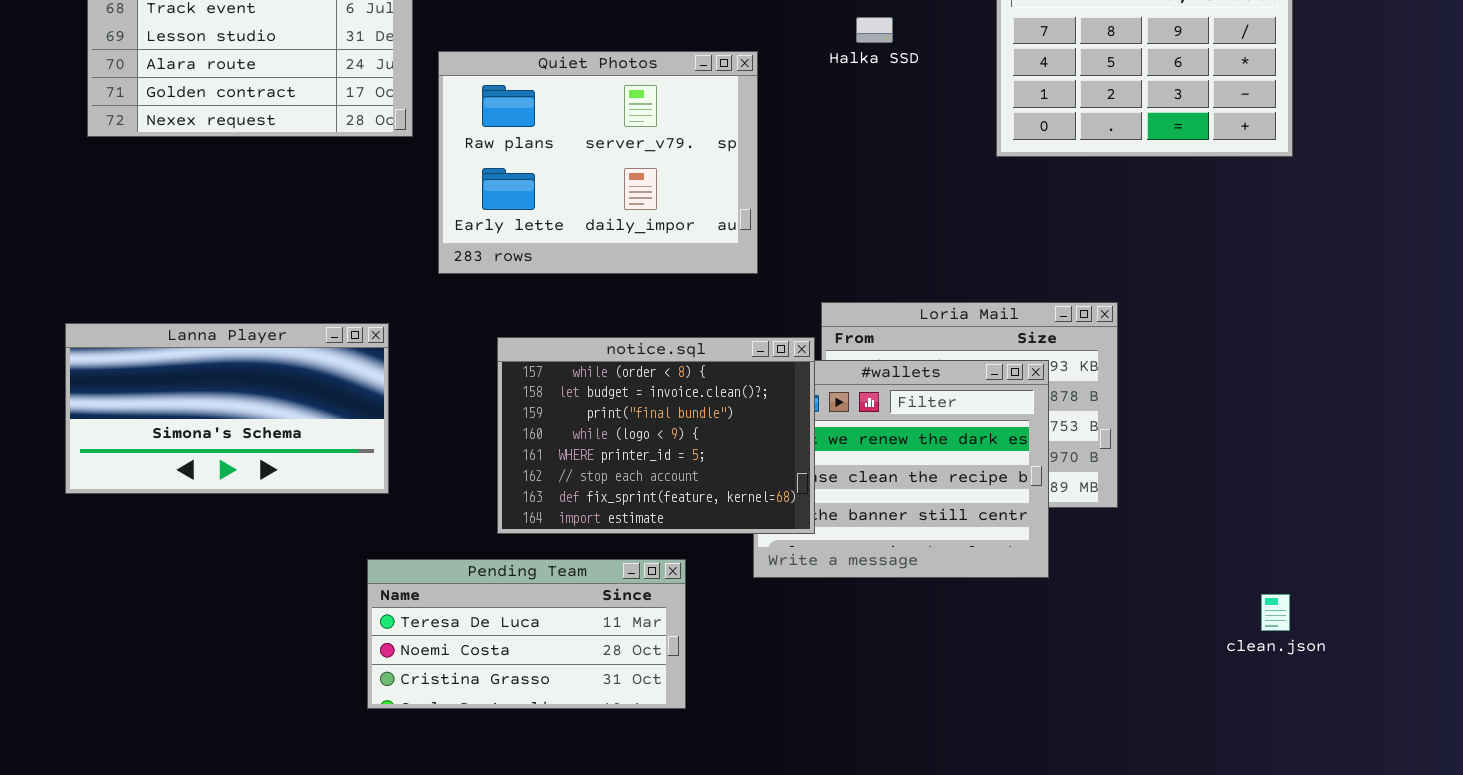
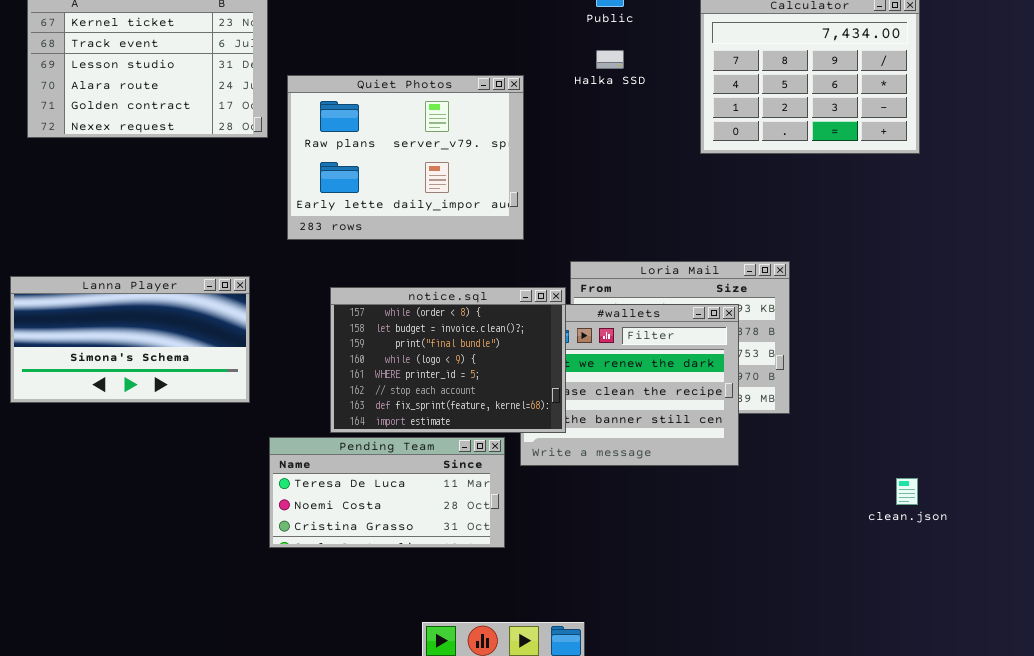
Pending Team: [367,559,686,709] -> [269,437,505,548], moved

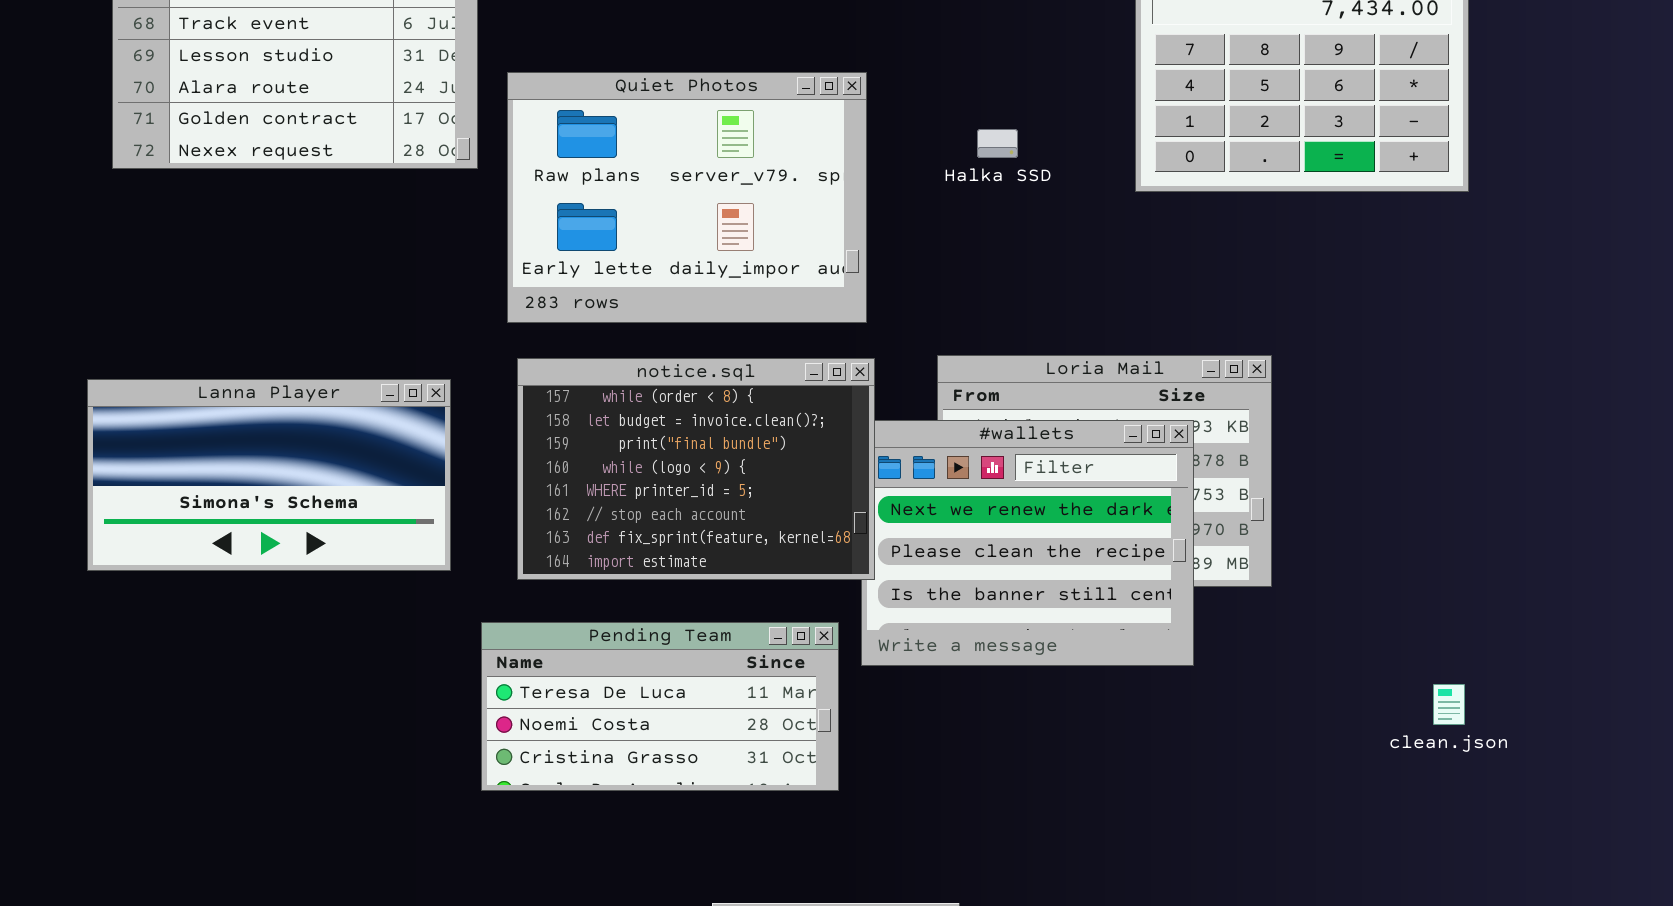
Halka SSD: [596,50,624,69] -> [977,129,1018,158], moved
notice.sql: [330,287,566,433] -> [517,358,875,580], moved

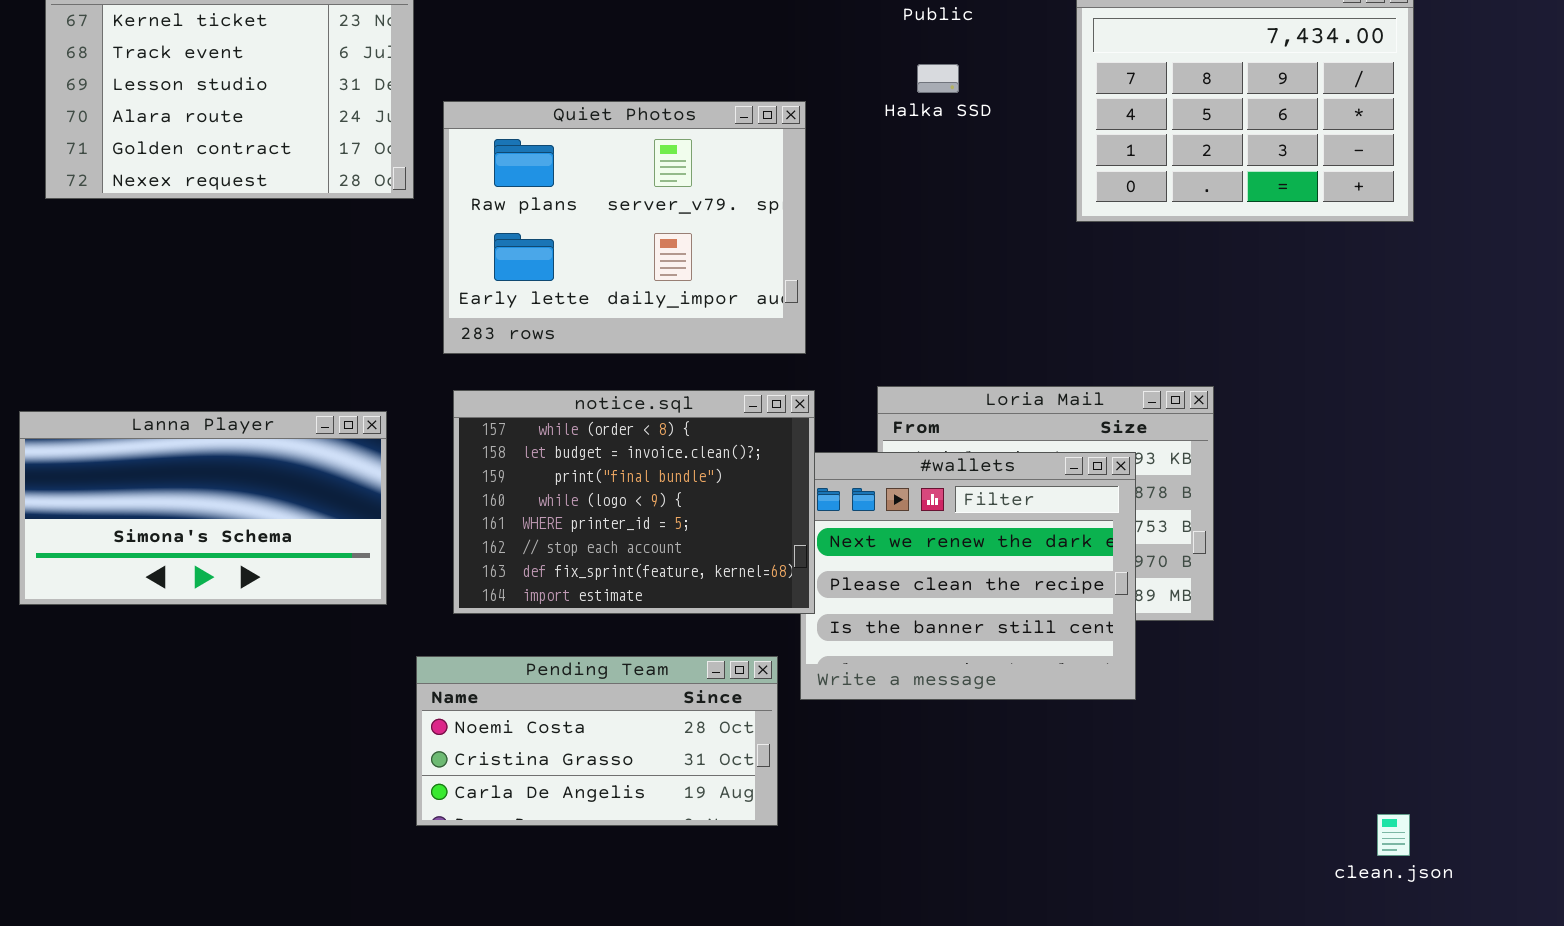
Halka SSD: [977,129,1018,158] -> [917,64,959,93], moved
Pending Team: [481,622,839,791] -> [416,656,778,826], scrolled down 1 row
clean.json: [1433,684,1465,725] -> [1377,814,1410,856], moved

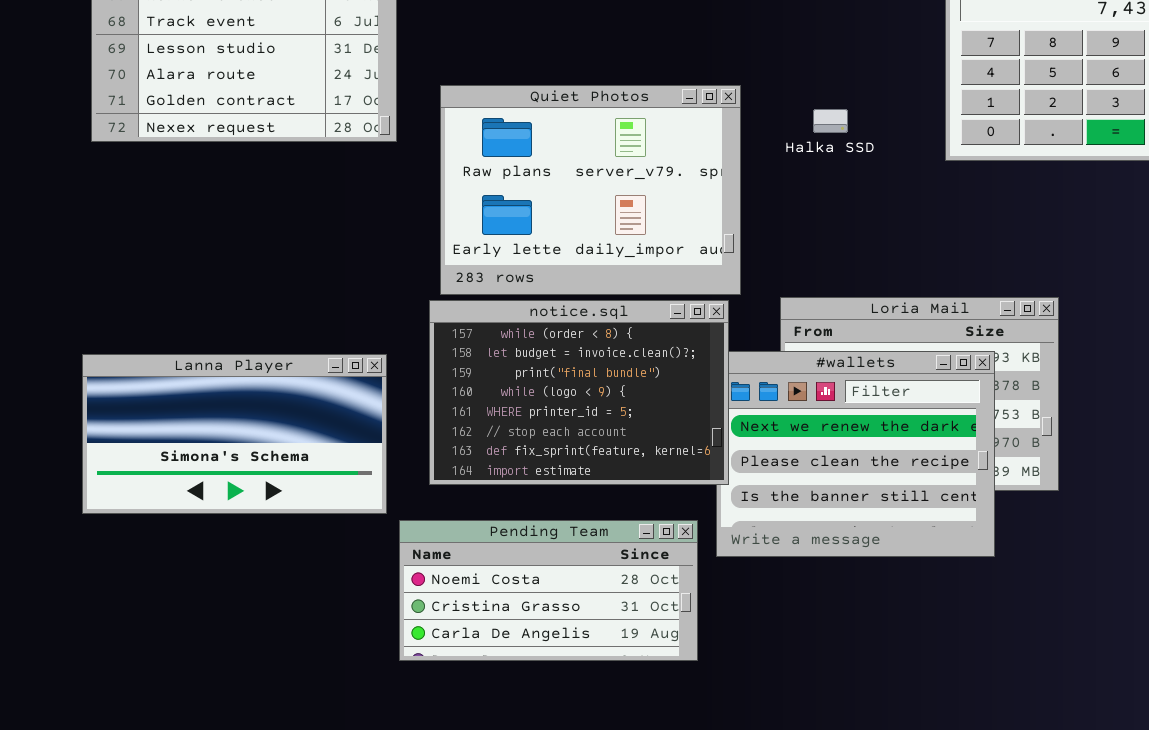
Halka SSD: [917,64,959,93] -> [813,109,848,133], moved
Quiet Photos: [443,101,806,354] -> [440,85,741,295], moved
Lanna Player: [19,411,387,605] -> [82,354,387,514], moved

